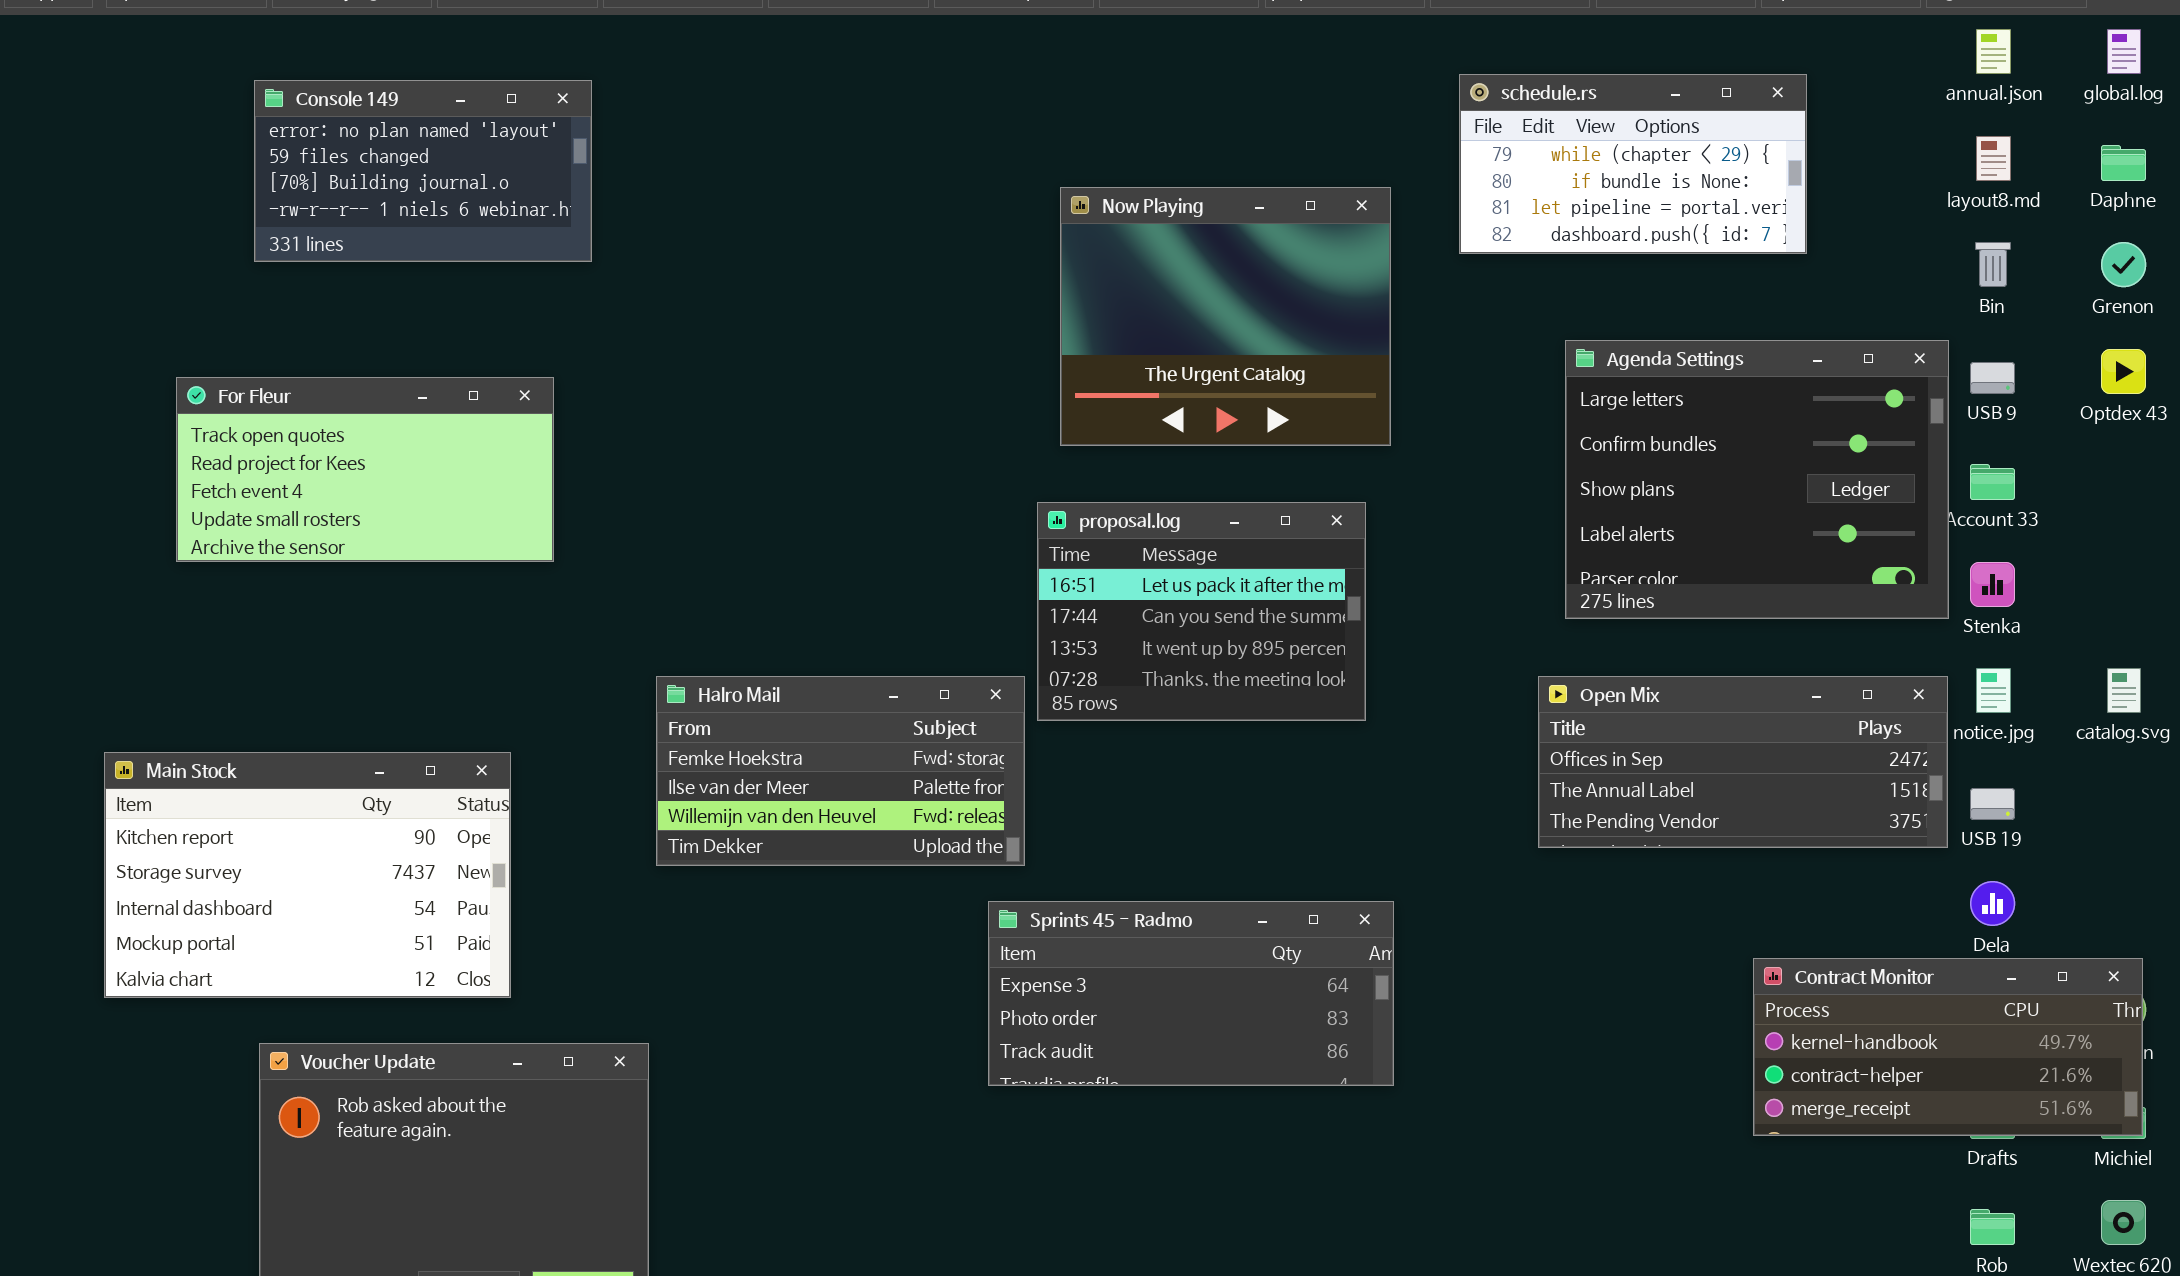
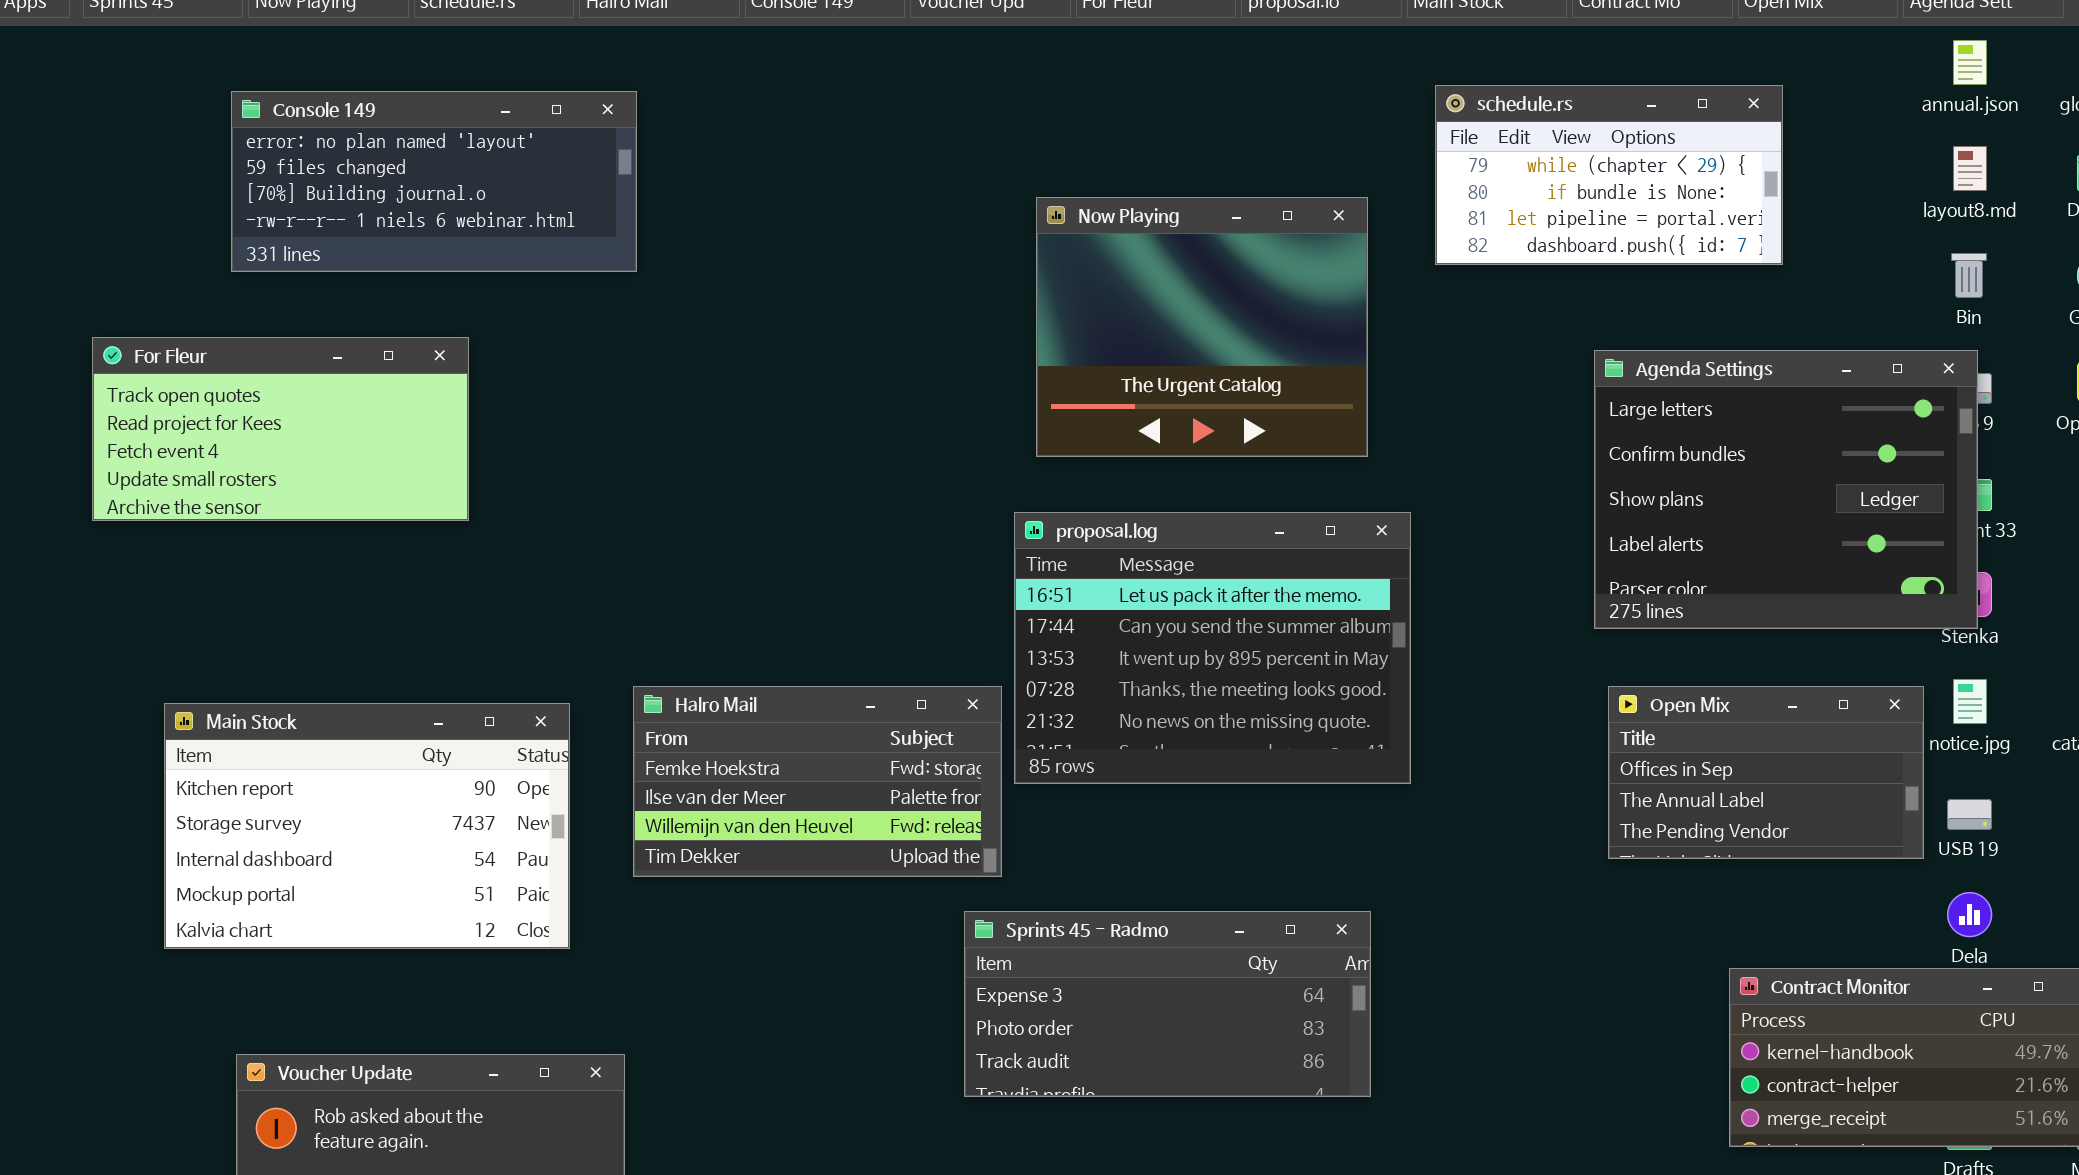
Console 149: [254,80,592,262] -> [231,91,637,272], resized
Agenda Settings: [1565,340,1949,619] -> [1594,350,1978,629], moved
For Fleur: [176,377,554,562] -> [92,337,469,521], moved
proposal.log: [1037,502,1366,721] -> [1014,512,1411,784], resized
Open Mix: [1538,676,1948,848] -> [1608,686,1924,859], resized
Main Stock: [104,752,511,998] -> [164,703,570,949], moved

